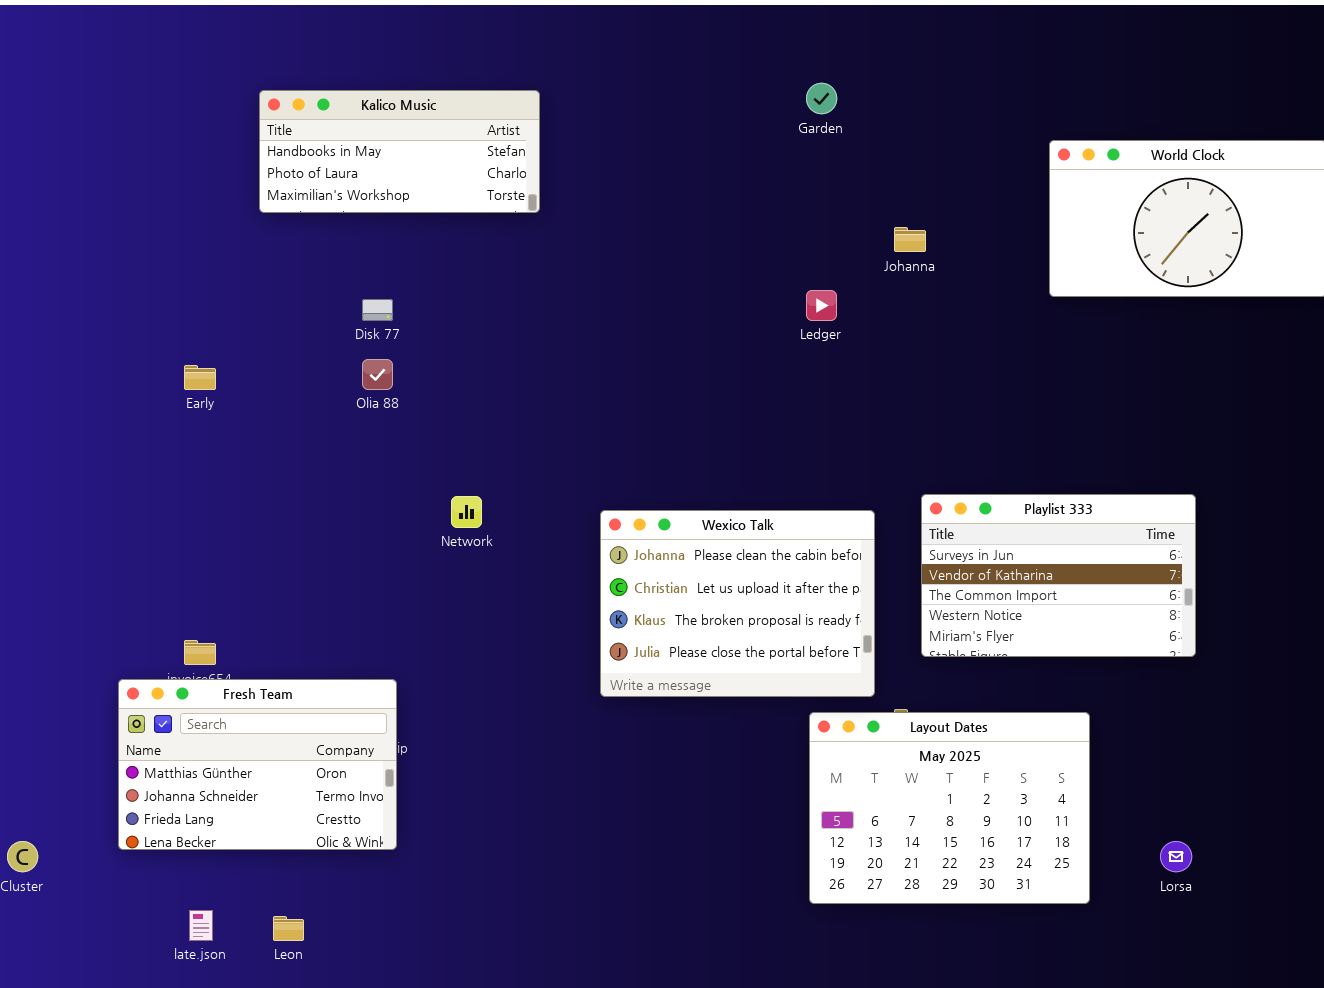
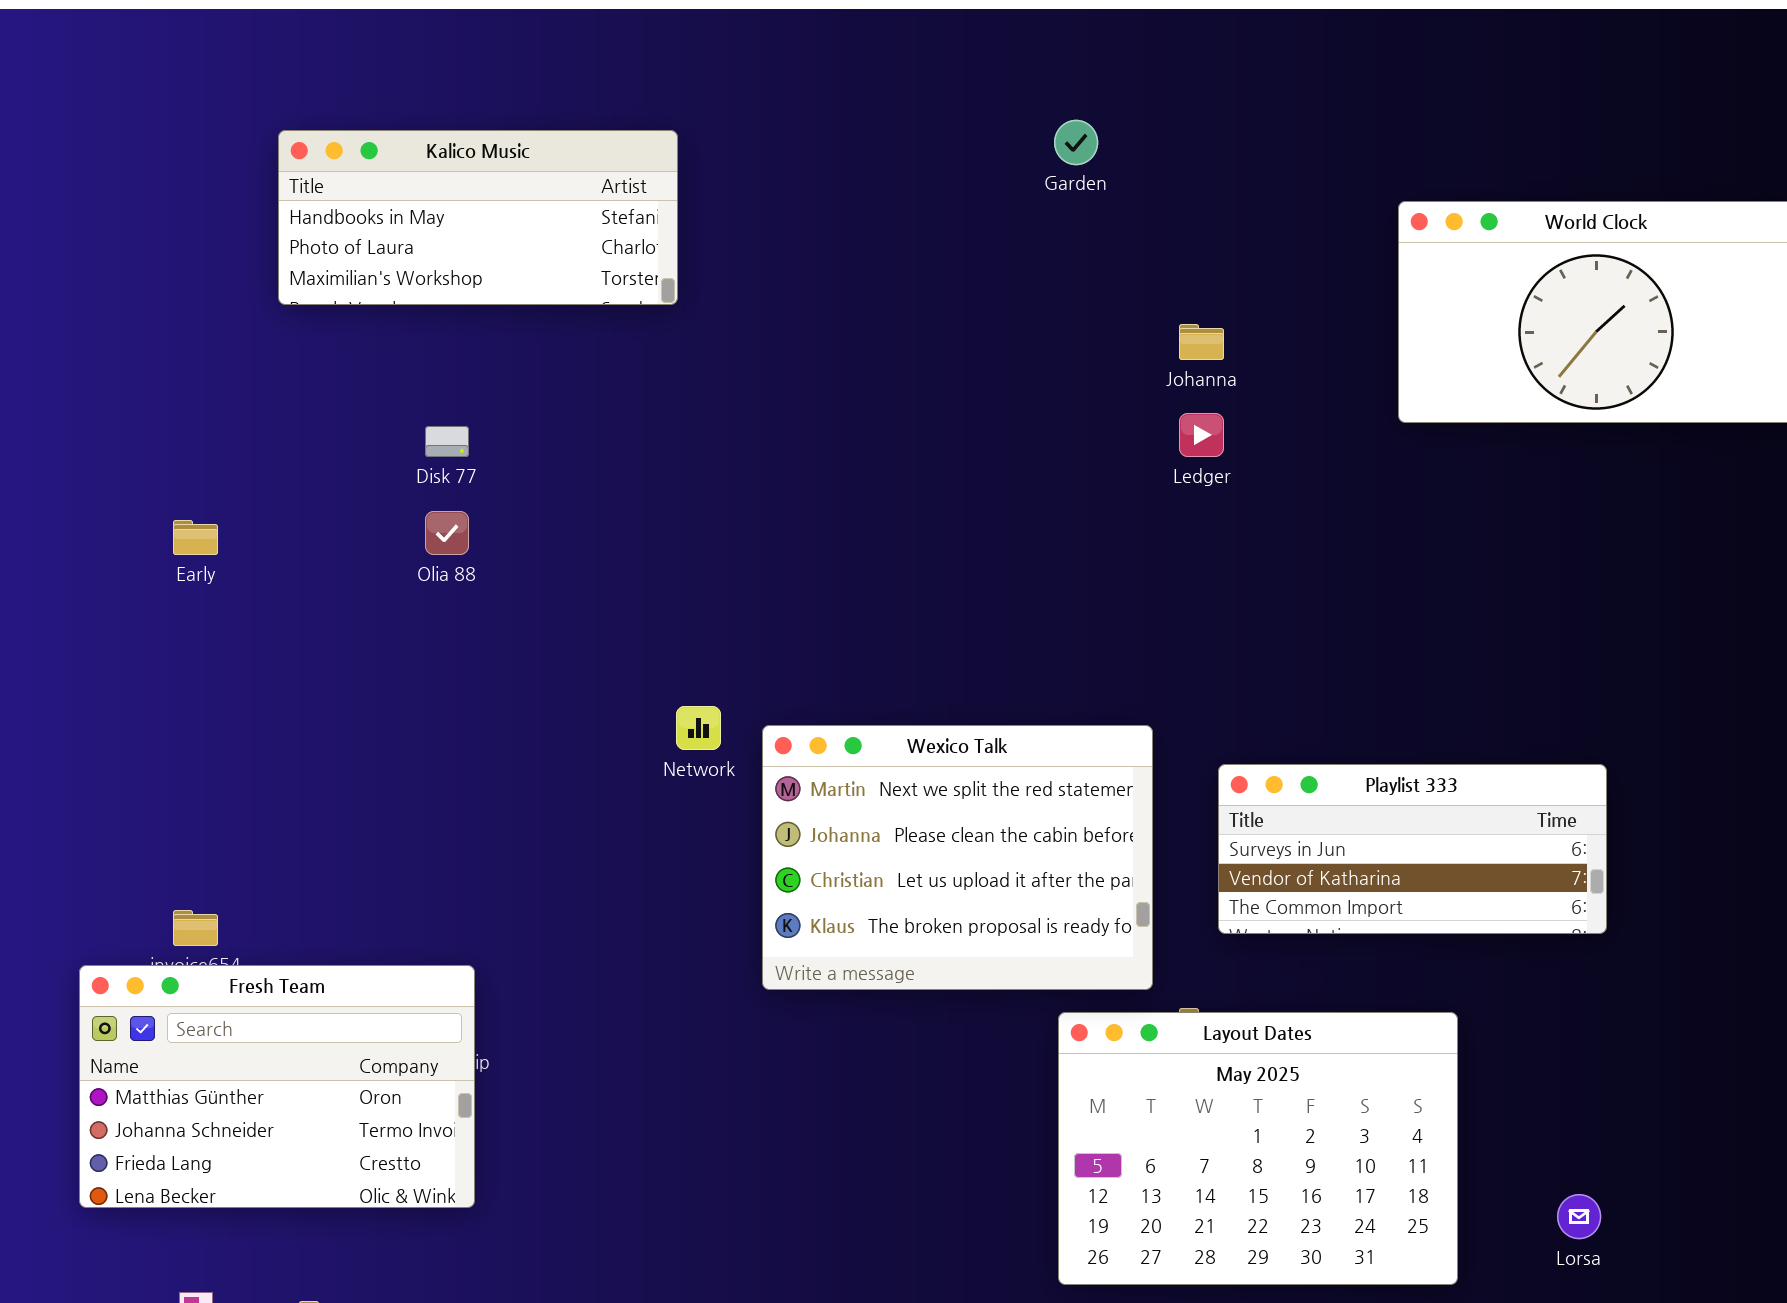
Ledger: [806,290,837,321] -> [1179,413,1224,457], moved
Playlist 333: [921,494,1196,657] -> [1218,764,1607,934], resized
Network: [451,496,482,528] -> [676,706,721,750], moved
Wexico Talk: [600,510,875,697] -> [762,725,1153,990], scrolled up 1 row

